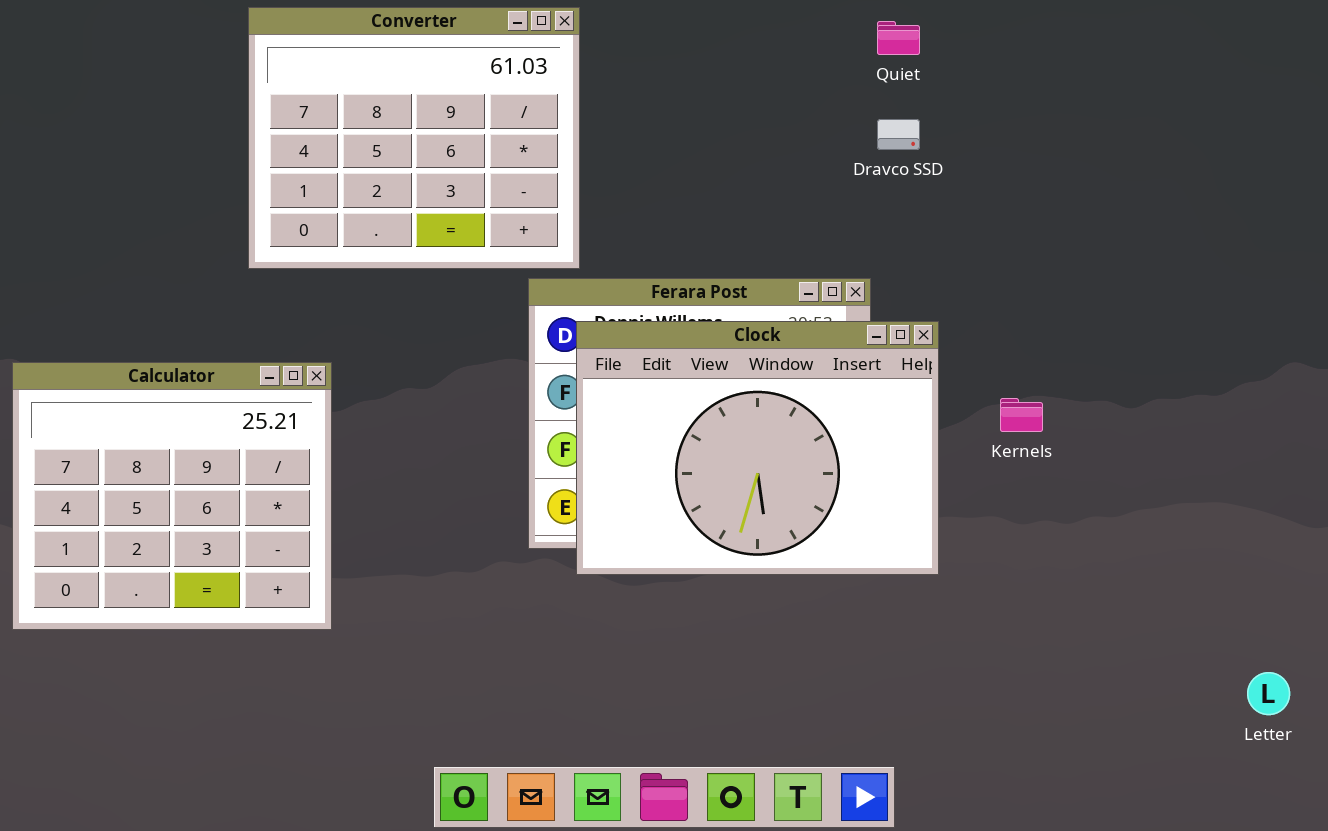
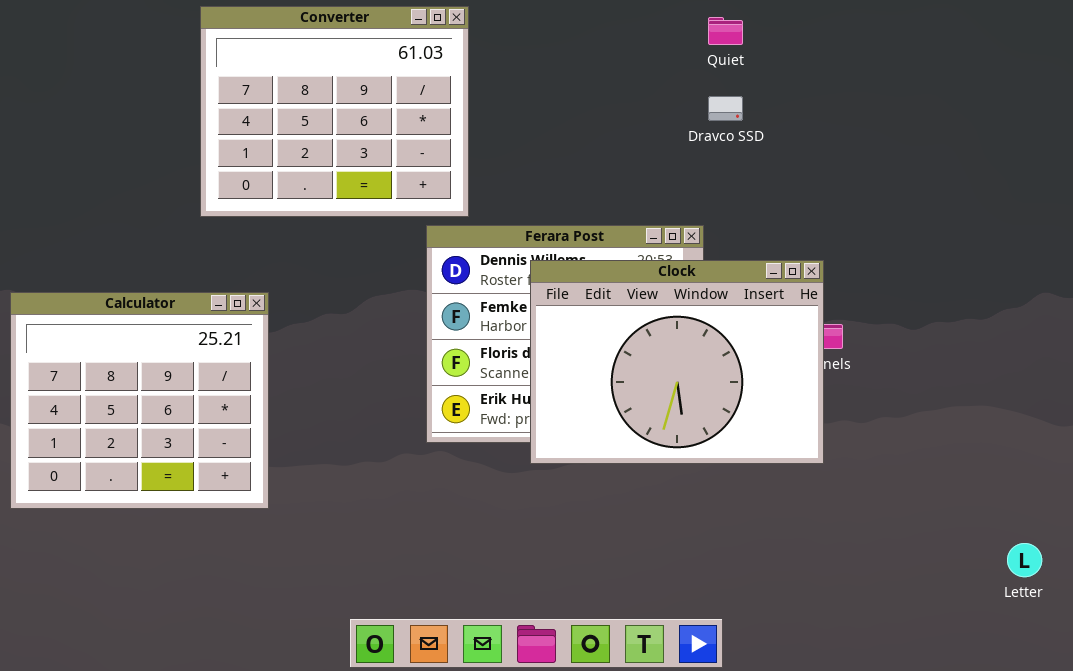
Clock: [576,321,939,575] -> [530,260,824,464], moved

